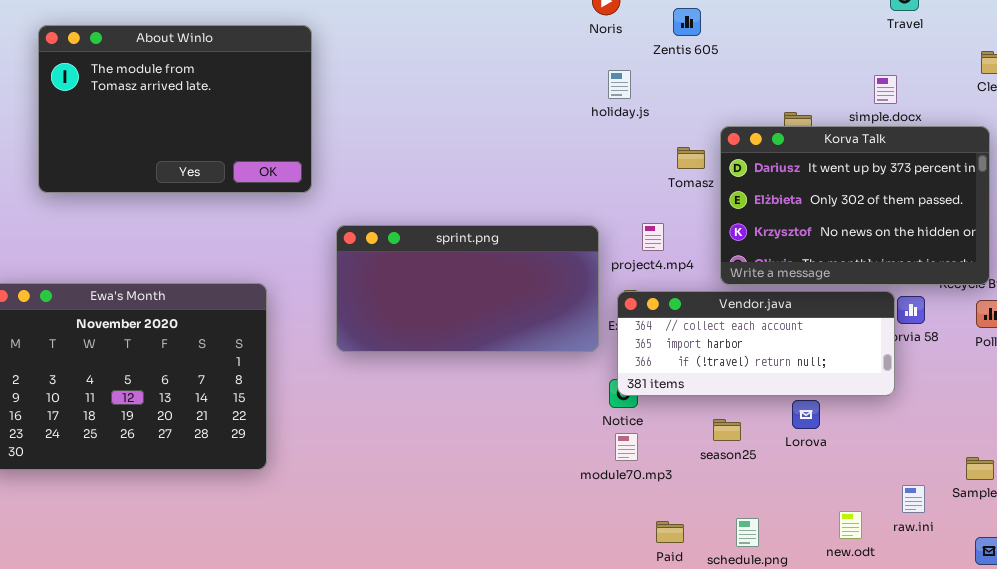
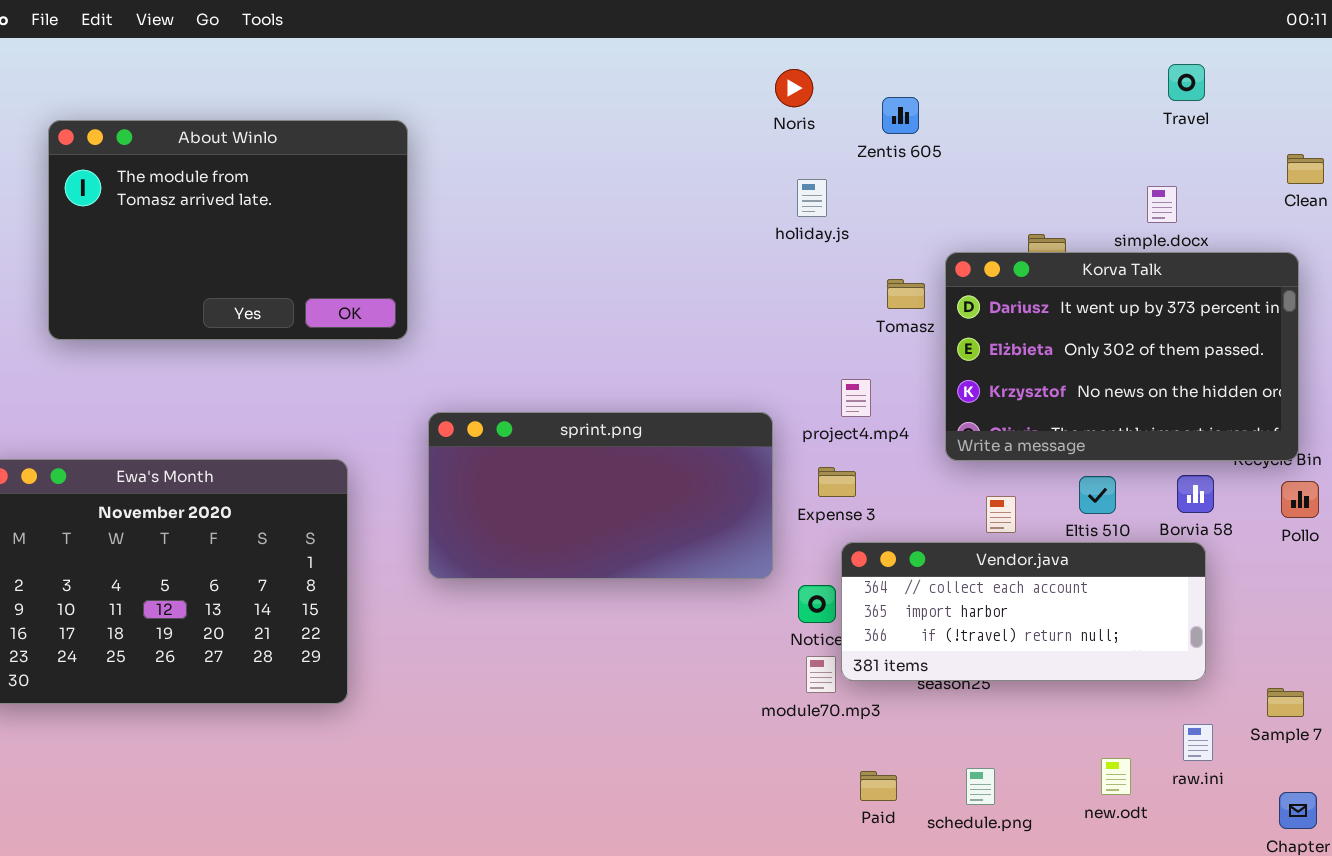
sprint.png: [336,225,599,352] -> [428,412,773,579], moved
Vendor.java: [617,291,895,396] -> [841,542,1206,681], moved

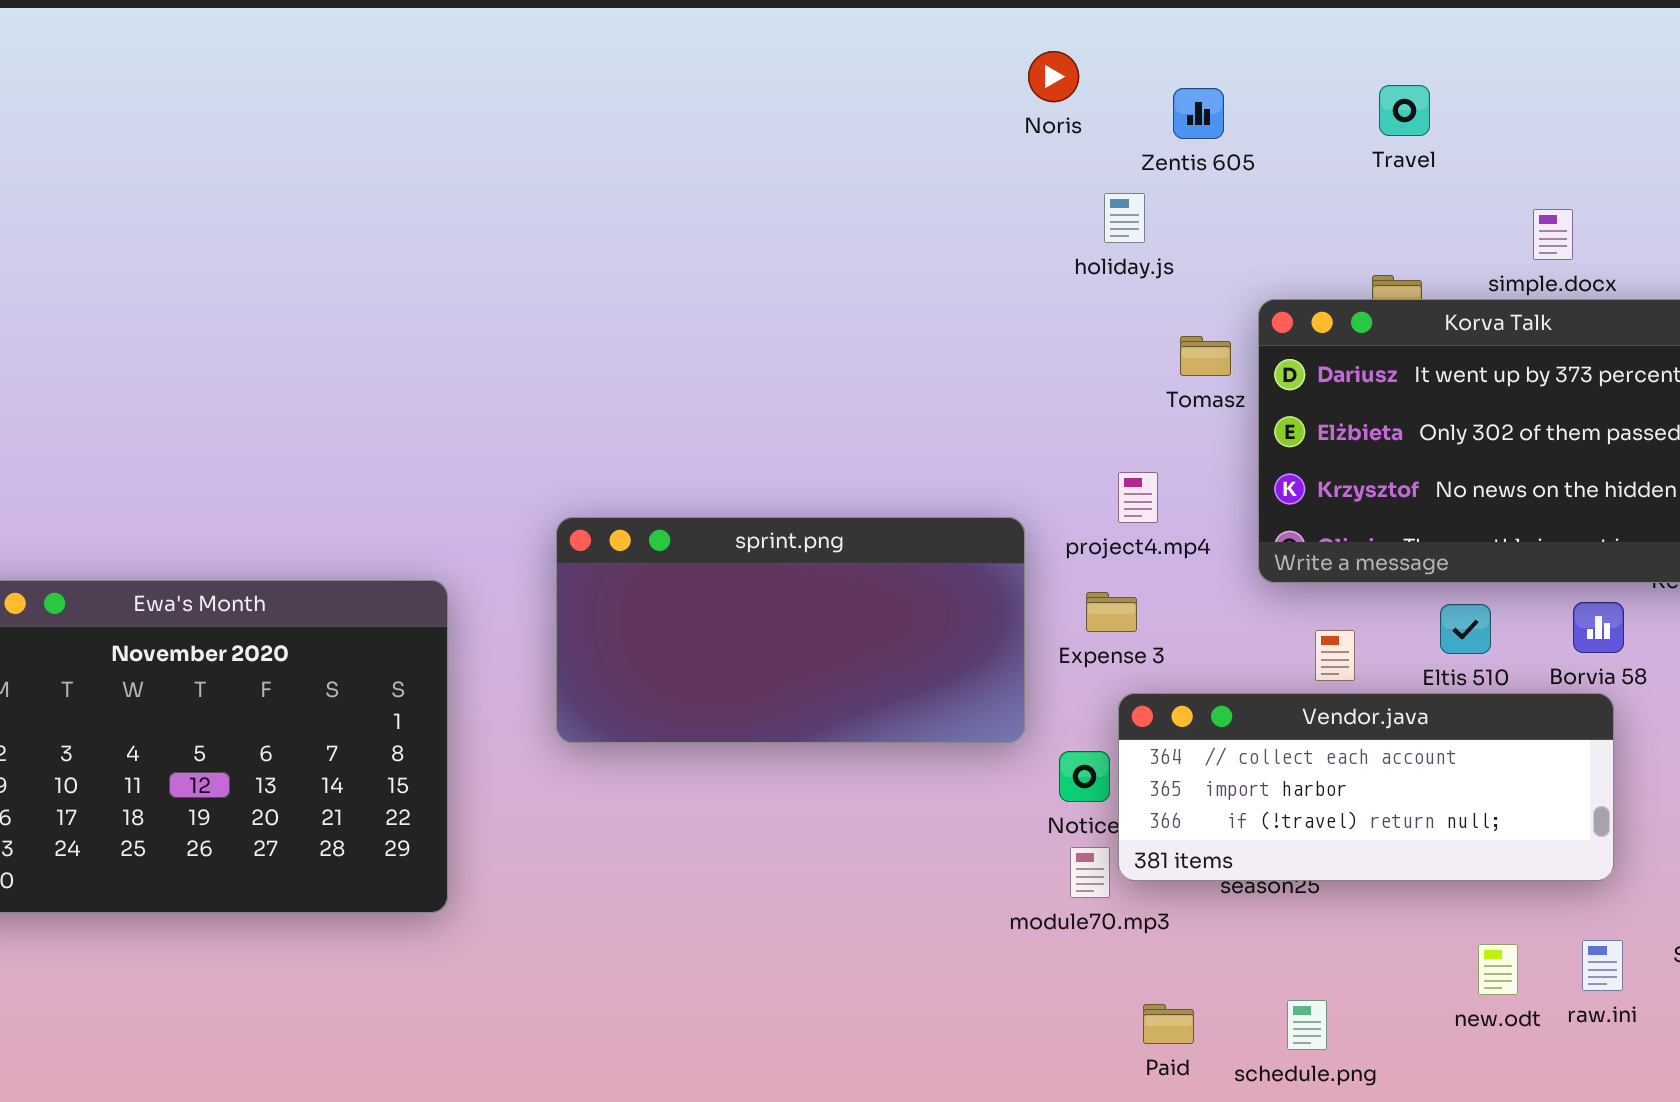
Travel: [1168,64,1205,101] -> [1379,85,1430,136], moved
About Winlo: [48,120,408,340] -> none, closed
holiday.js: [797,179,827,217] -> [1104,193,1145,243], moved
new.odt: [1101,758,1131,795] -> [1478,944,1518,995], moved

